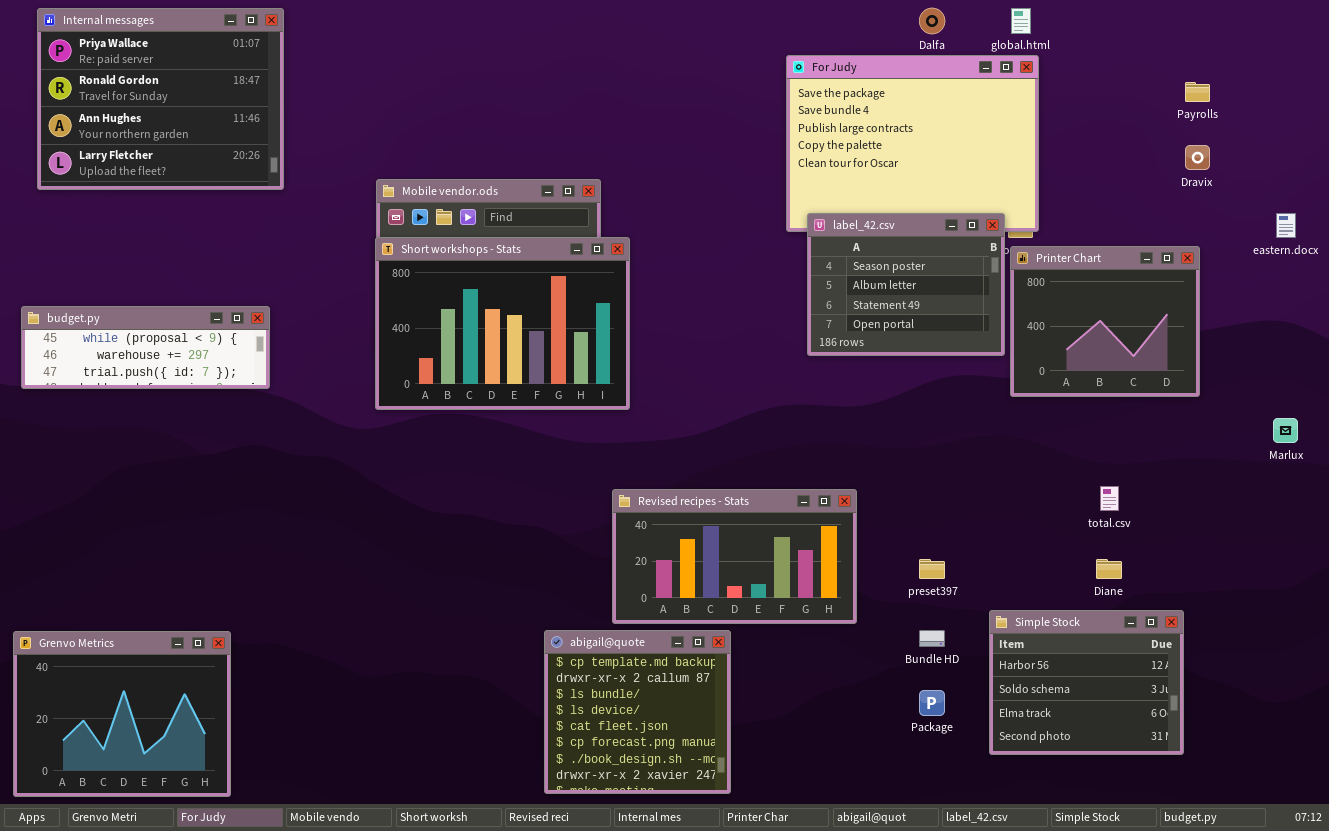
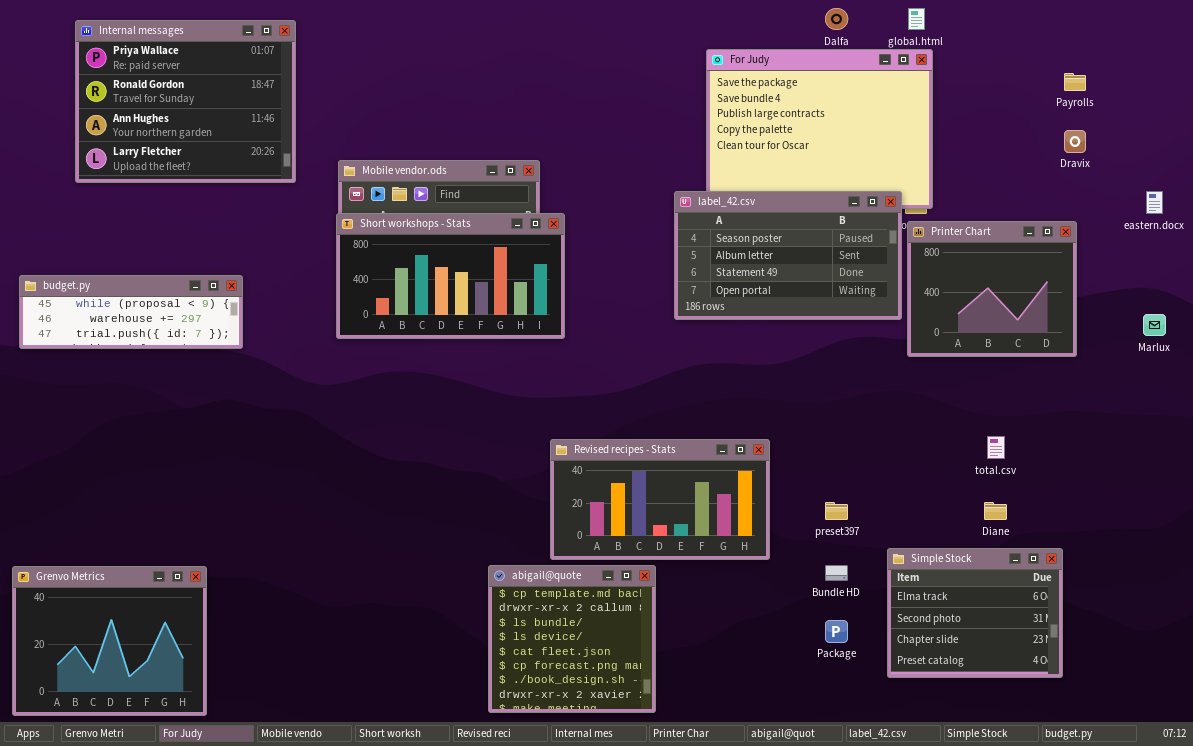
Internal messages: [37,8,284,190] -> [75,20,296,183], moved
label_42.csv: [807,213,1005,356] -> [674,191,902,320], resized
Short workshops - Stats: [375,237,630,410] -> [336,213,565,339], resized
Marlux: [1273,418,1298,443] -> [1143,314,1166,336], moved
Simple Stock: [989,610,1184,755] -> [887,548,1063,678], scrolled down 2 rows

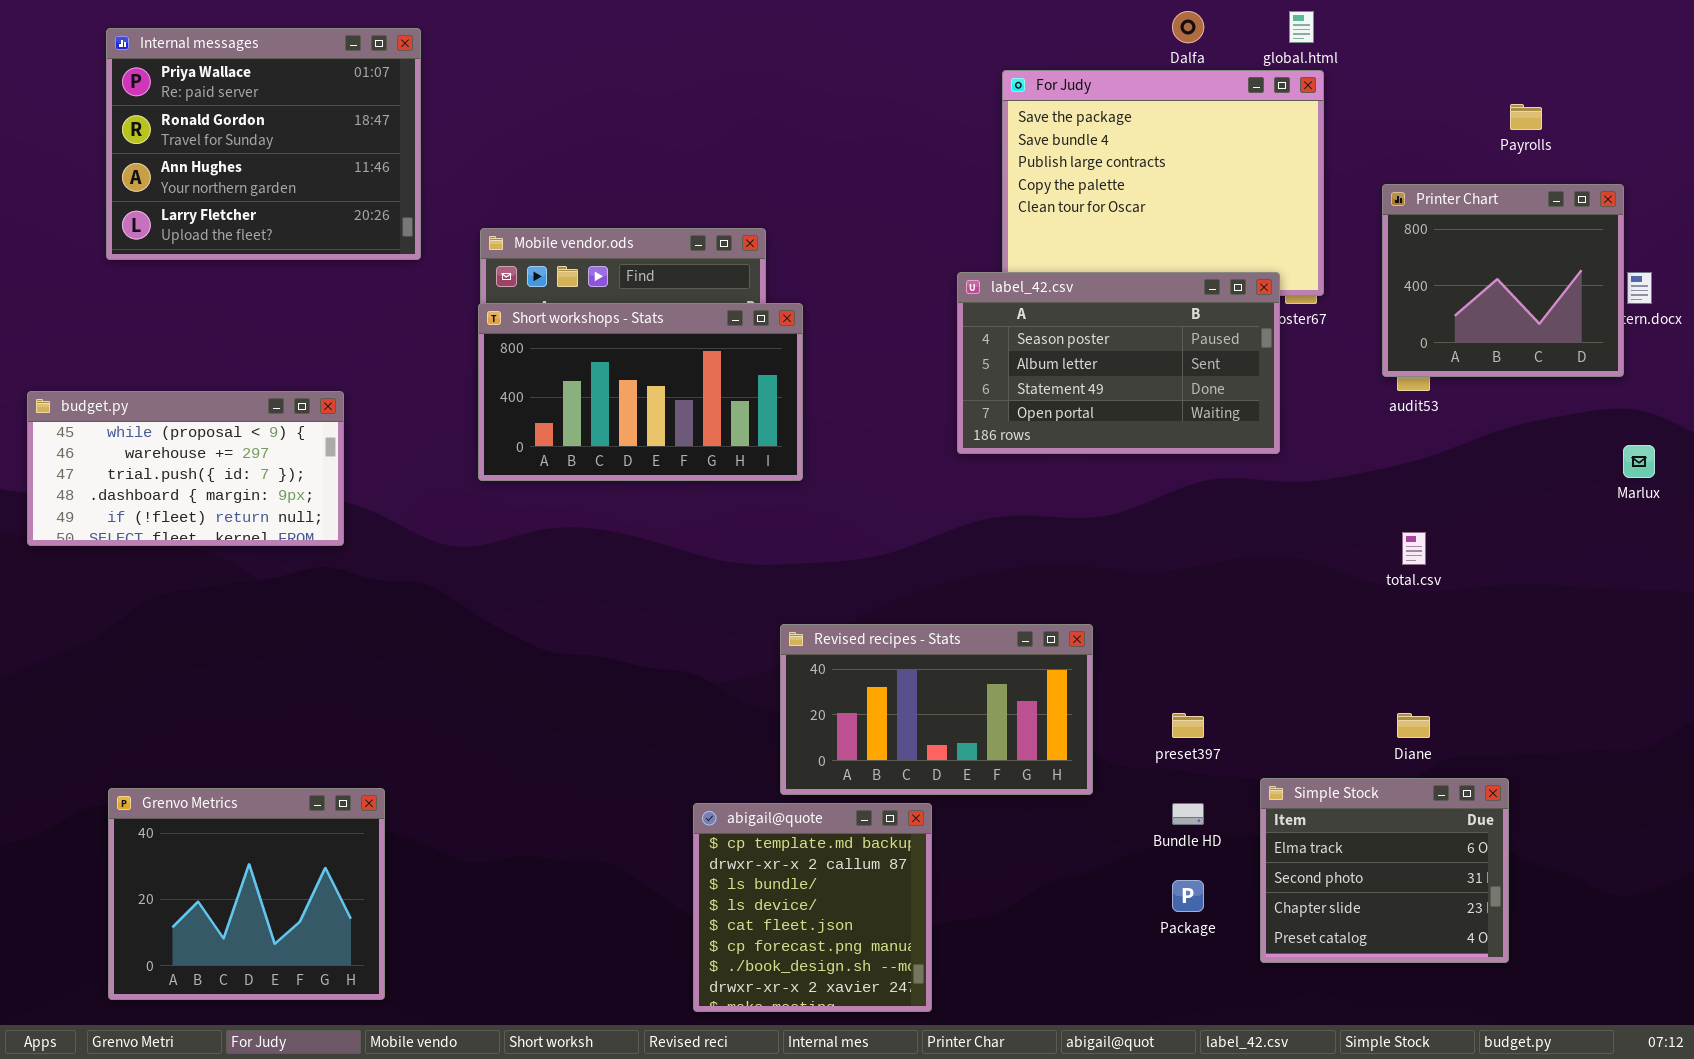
Printer Chart: [907,221,1077,357] -> [1382,184,1624,377], moved
budget.py: [19,275,243,349] -> [27,391,344,546], resized
total.csv: [987,436,1005,459] -> [1402,532,1426,565], moved
Grenvo Metrics: [12,566,207,716] -> [108,788,385,1000], moved

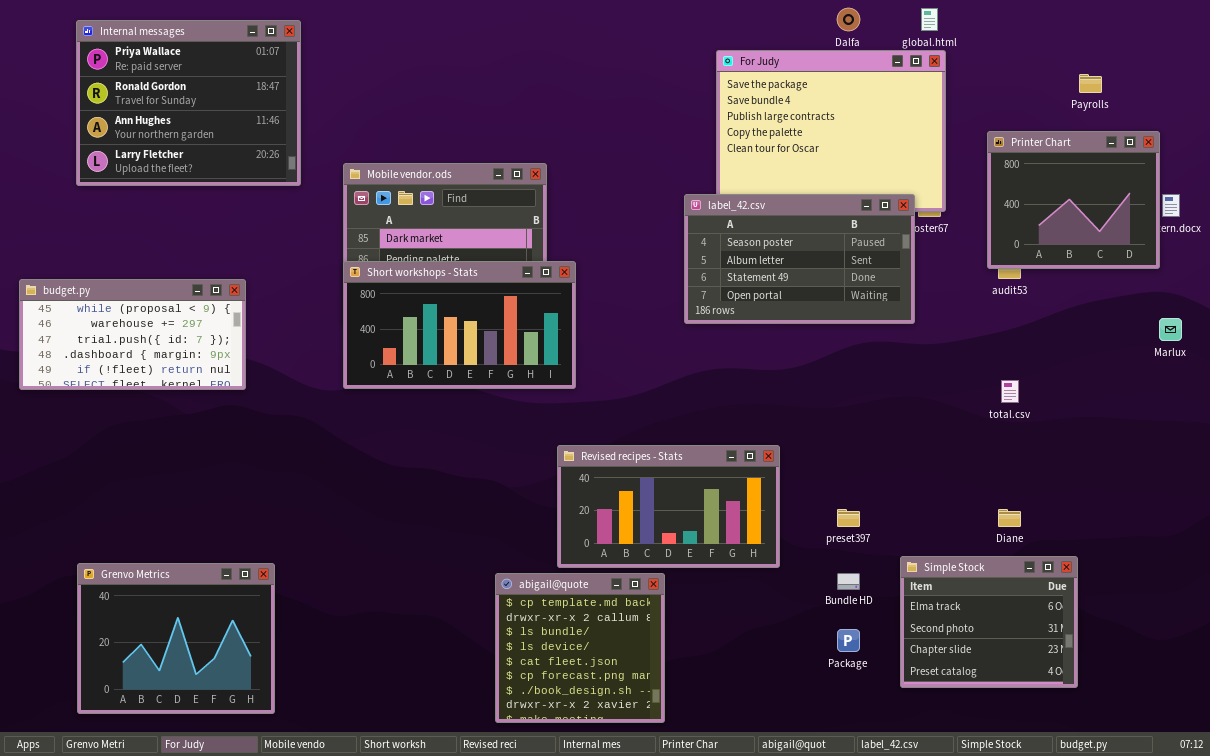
Short workshops - Stats: [478,303,803,481] -> [343,261,576,389], moved

